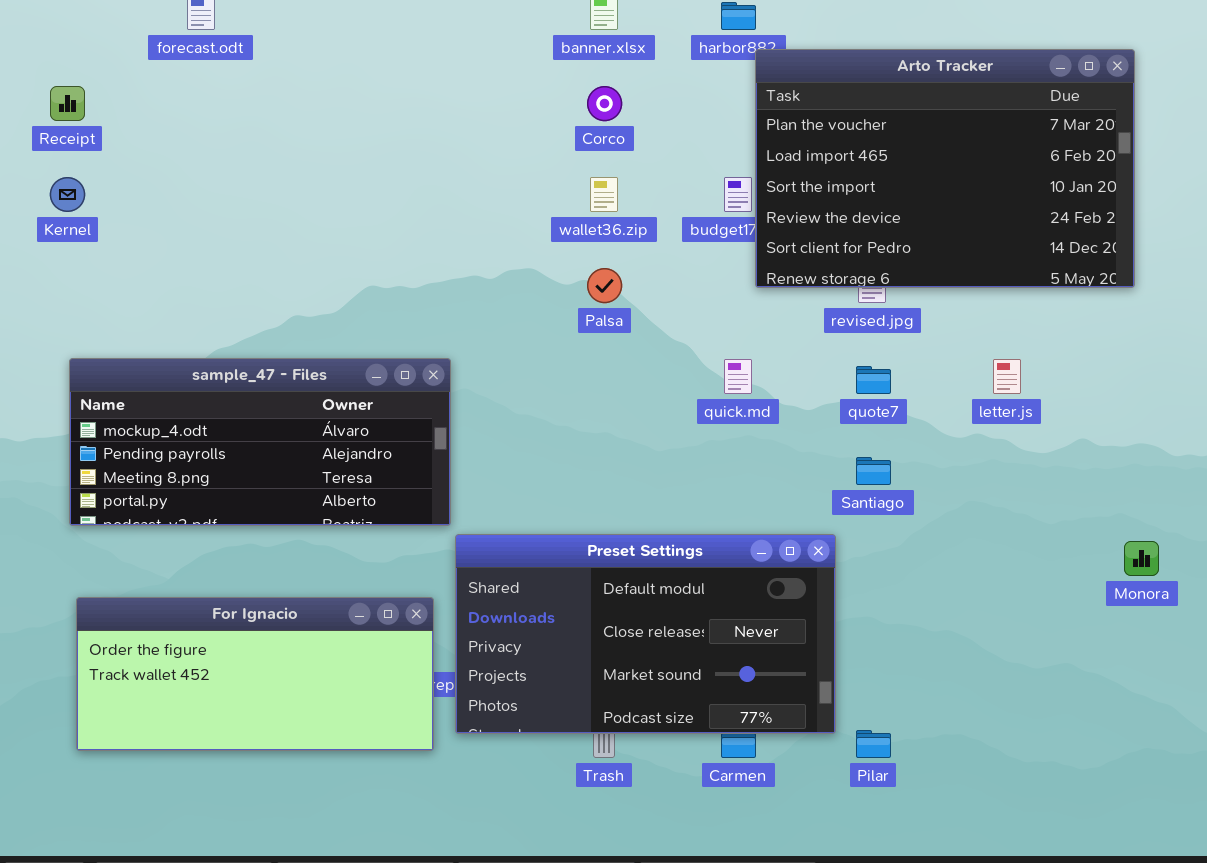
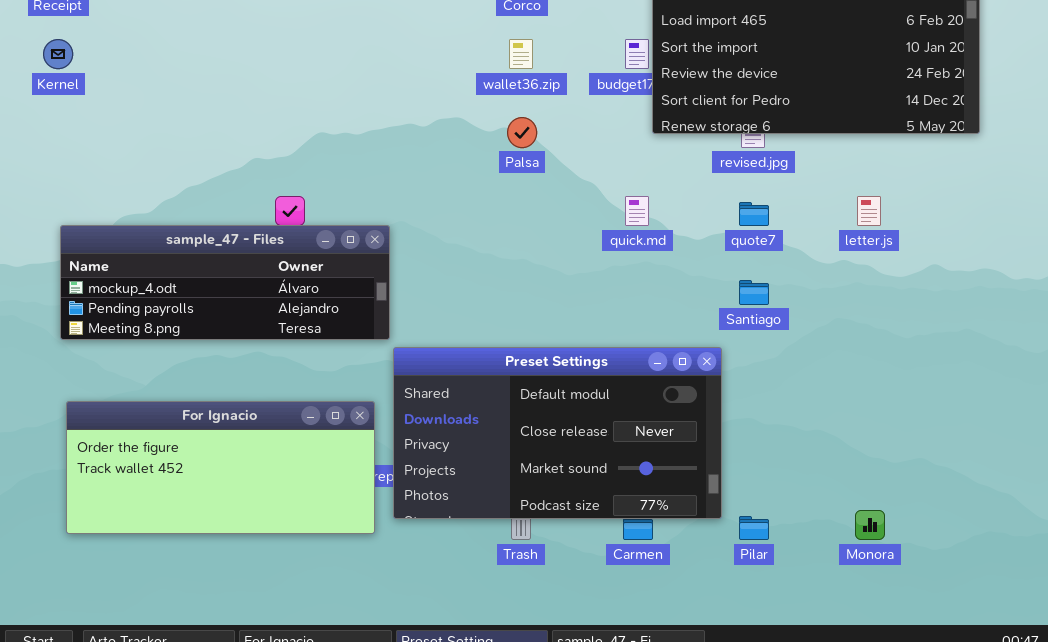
sample_47 - Files: [69,358,451,526] -> [60,225,390,340], resized
Monora: [1124,541,1159,576] -> [855,510,885,540], moved

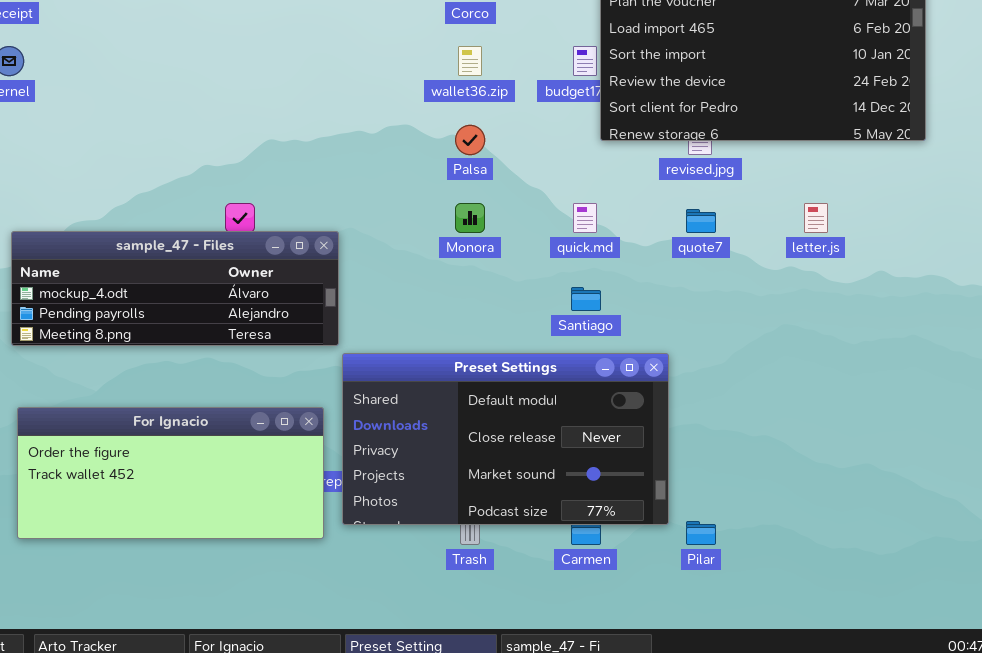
Santiago: [739,280,769,305] -> [571,287,601,311], moved
Monora: [855,510,885,540] -> [455,203,485,233], moved

